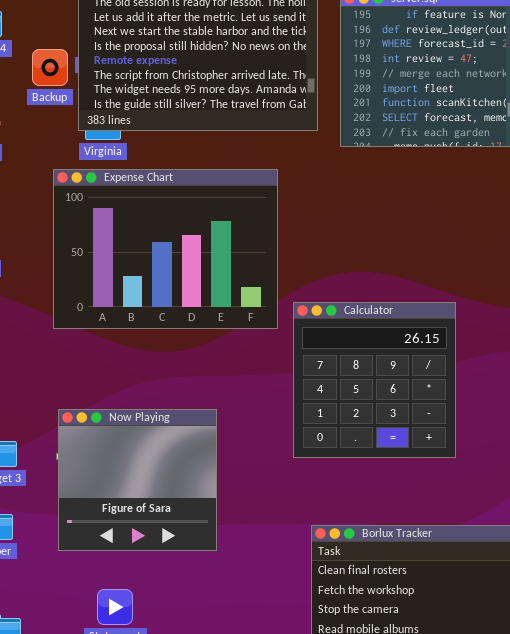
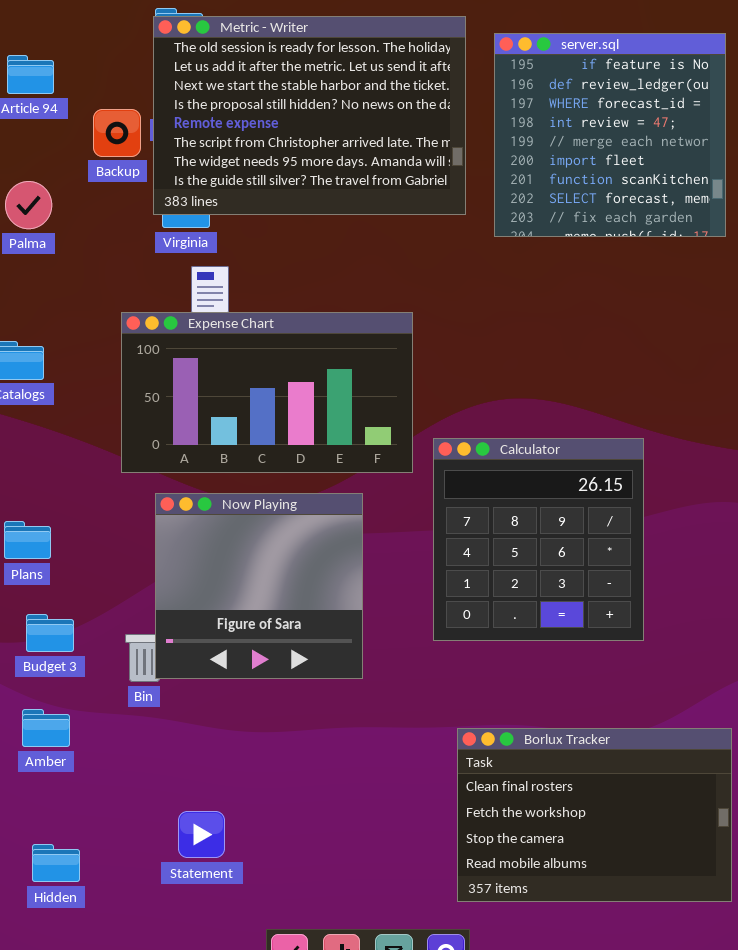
Expense Chart: [53,169,278,329] -> [121,312,413,473], resized
Now Playing: [58,409,217,551] -> [155,493,363,679], moved

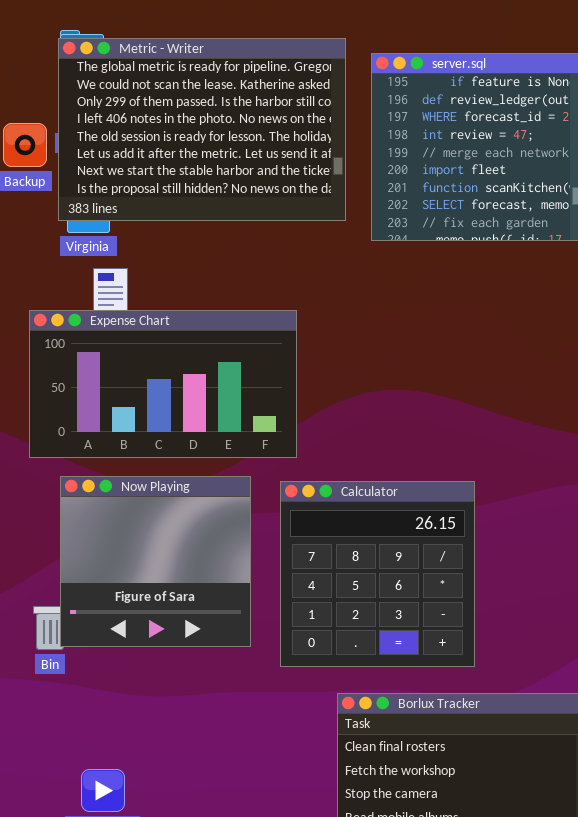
Metric - Writer: [153,16,466,215] -> [58,38,346,221], scrolled up 4 rows
Calculator: [433,438,644,641] -> [280,481,475,667], moved

